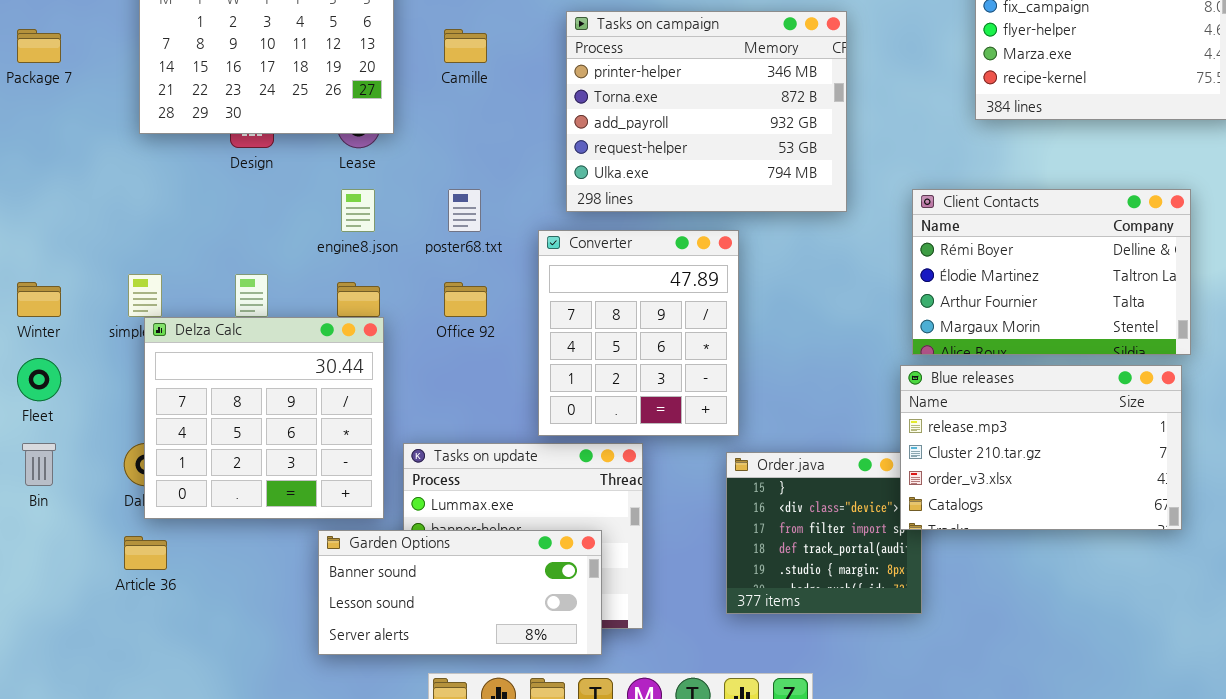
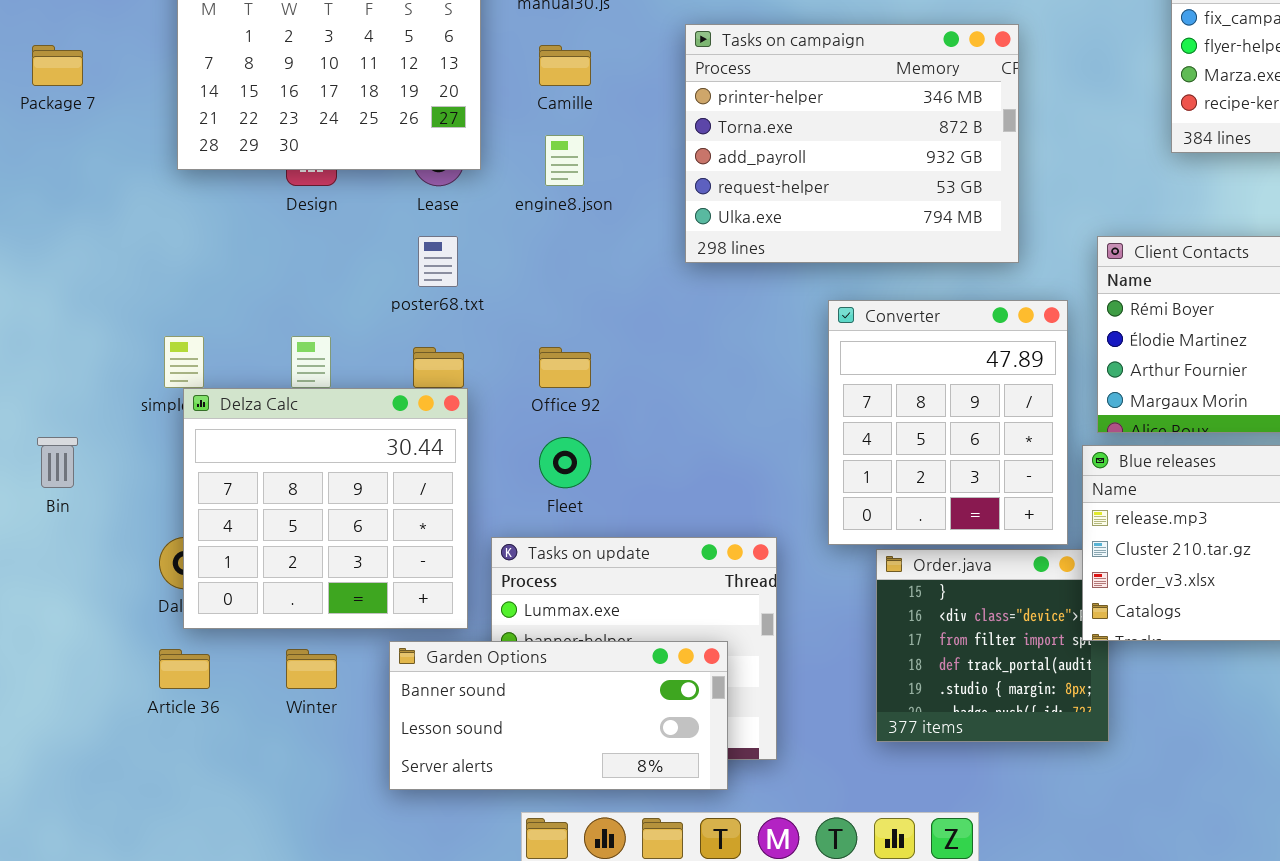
engine8.json: [341,189,375,232] -> [545,135,584,186], moved
poster68.txt: [448,189,481,232] -> [418,236,458,287], moved
Converter: [538,230,739,436] -> [828,300,1068,545], moved
Winter: [17,282,61,317] -> [286,649,337,689], moved
Fleet: [17,358,61,401] -> [539,437,591,488], moved
Bin: [22,443,56,486] -> [37,437,78,488], moved

